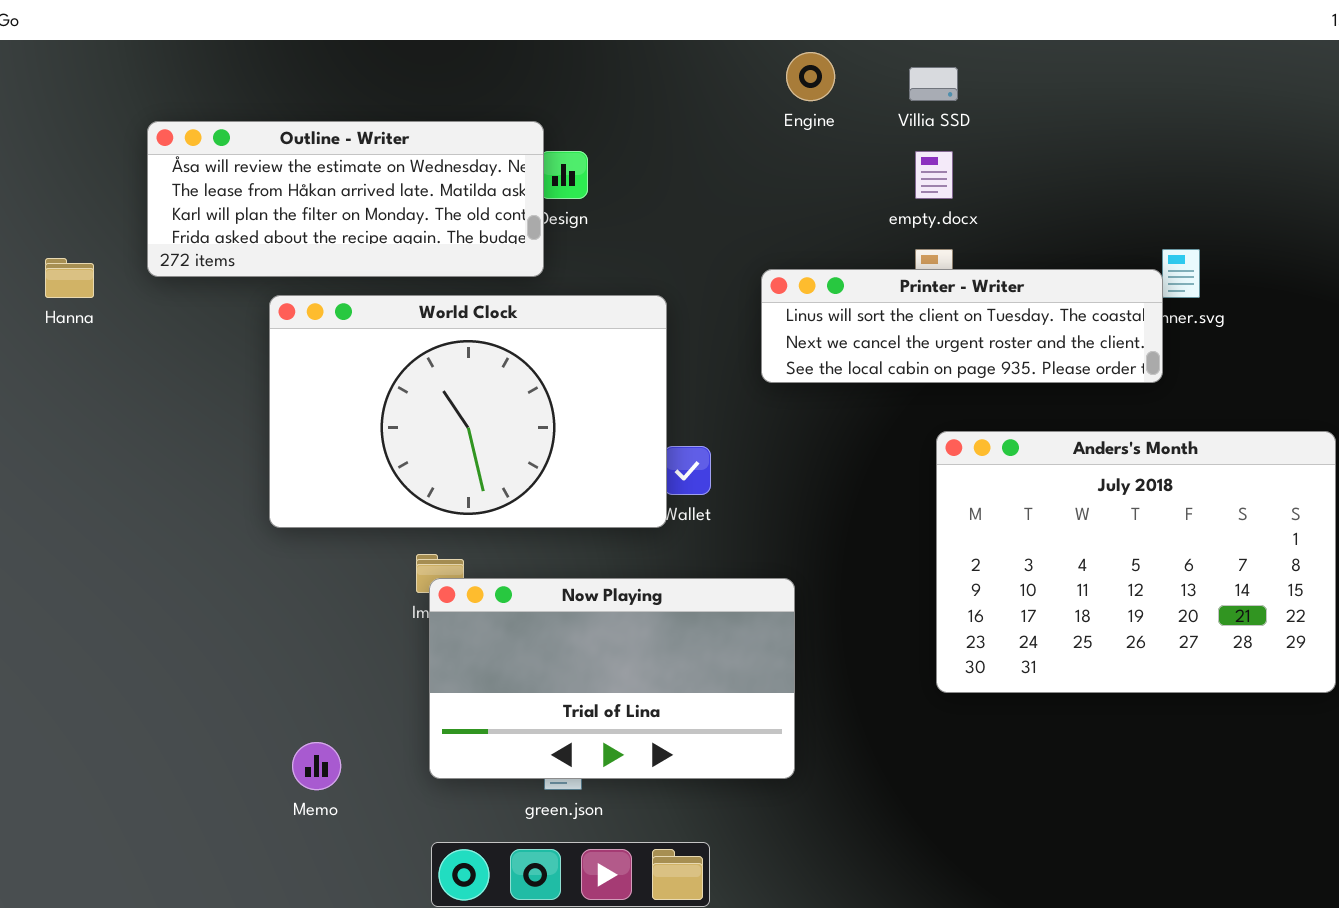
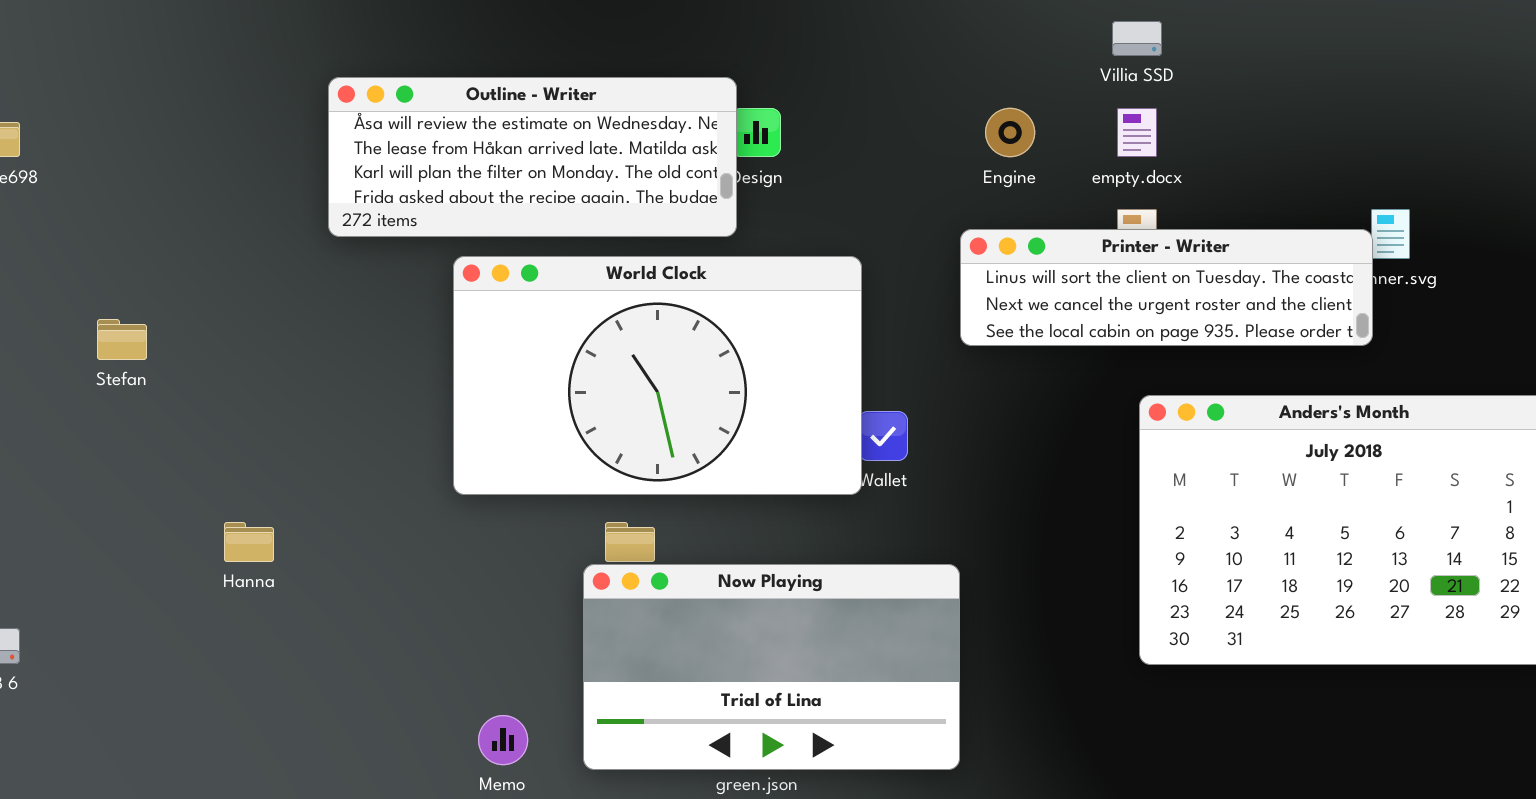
Engine: [786,52,835,101] -> [985,108,1035,157], moved
Hanna: [45,258,94,298] -> [224,522,274,562], moved
Now Playing: [429,578,795,779] -> [583,564,960,770], moved

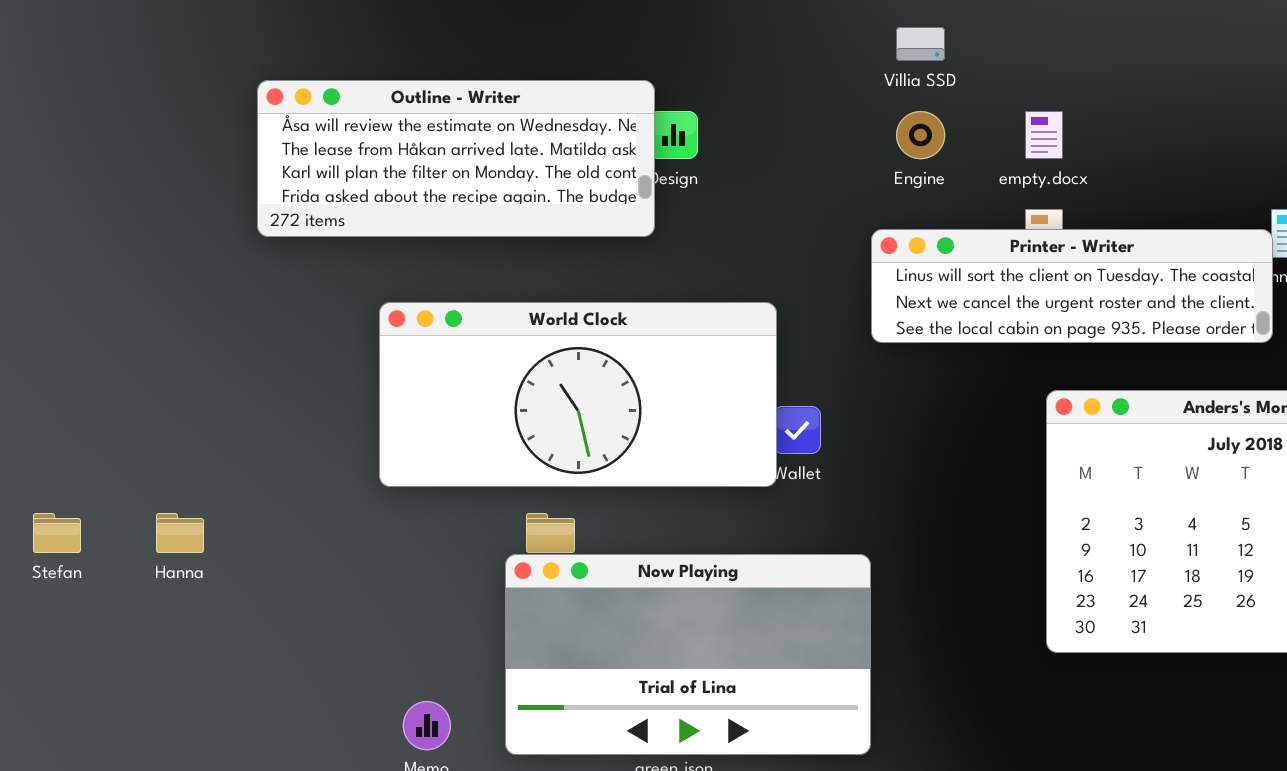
Villia SSD: [1112,21,1162,56] -> [896,27,945,61], moved
World Clock: [453,256,862,495] -> [379,302,777,487], resized
Stefan: [97,319,147,360] -> [33,513,81,553], moved

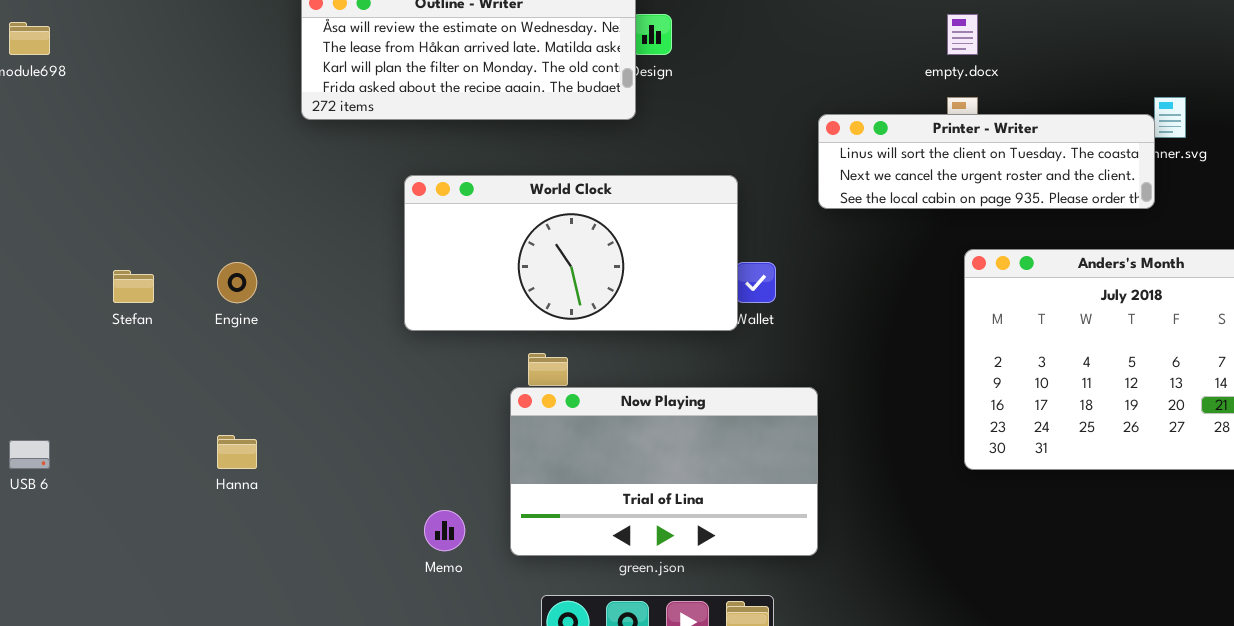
Engine: [896,111,945,159] -> [217,262,257,303], moved
Stefan: [33,513,81,553] -> [113,270,154,303], moved
Hanna: [156,513,204,553] -> [217,435,257,469], moved

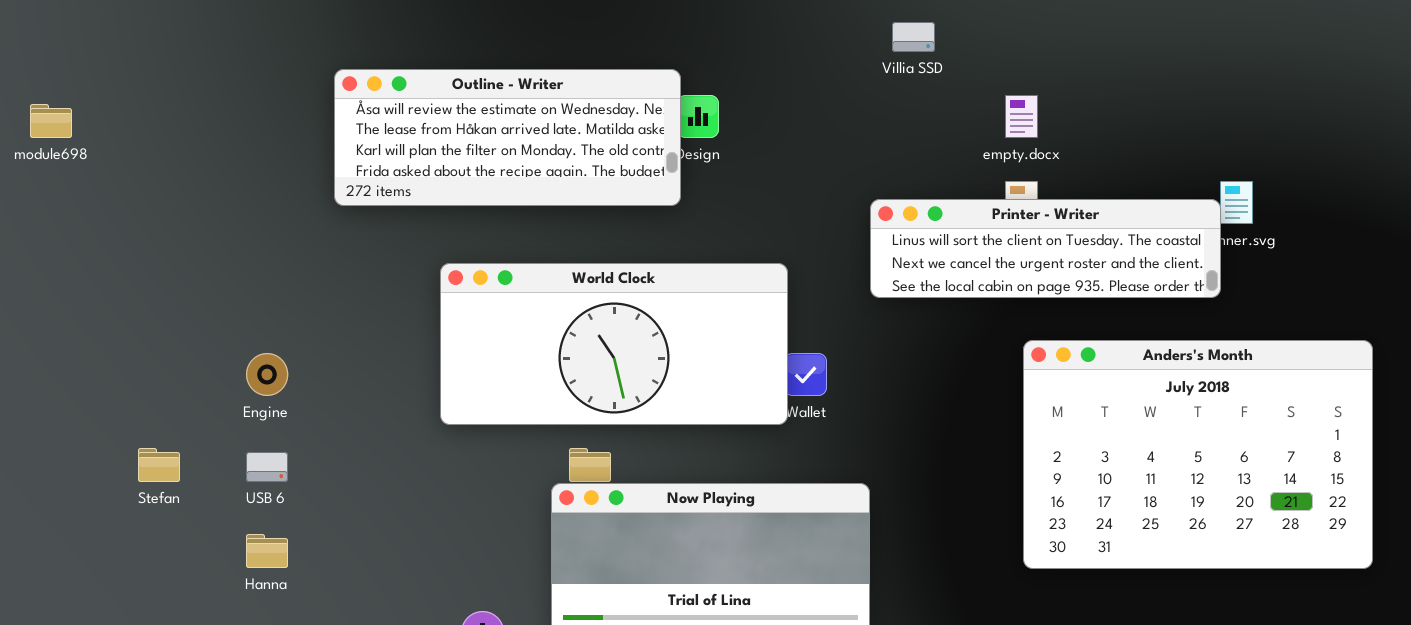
Stefan: [113,270,154,303] -> [138,448,180,482], moved
USB 6: [9,440,50,469] -> [246,452,288,482], moved

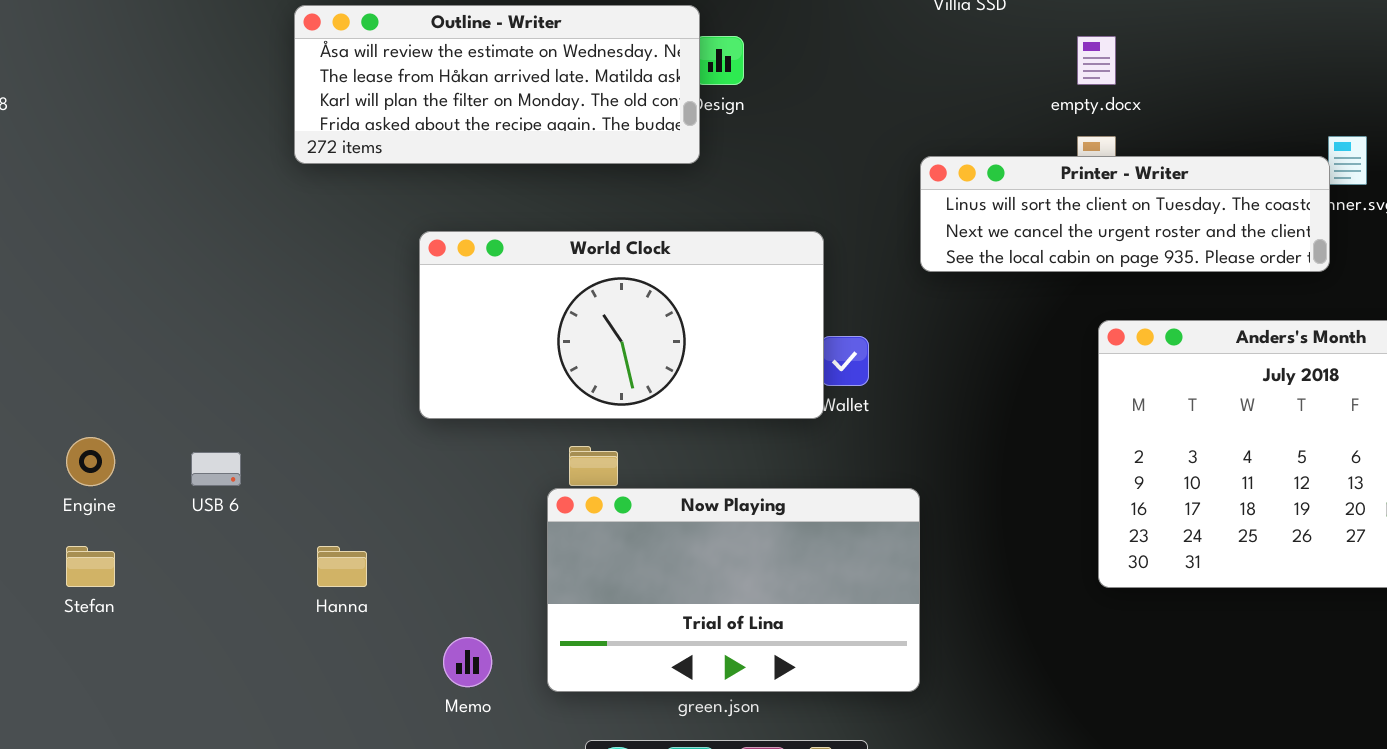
Engine: [246,353,288,396] -> [66,437,115,486], moved
Stefan: [138,448,180,482] -> [66,546,115,587], moved
Hanna: [246,534,288,568] -> [317,546,367,587], moved

